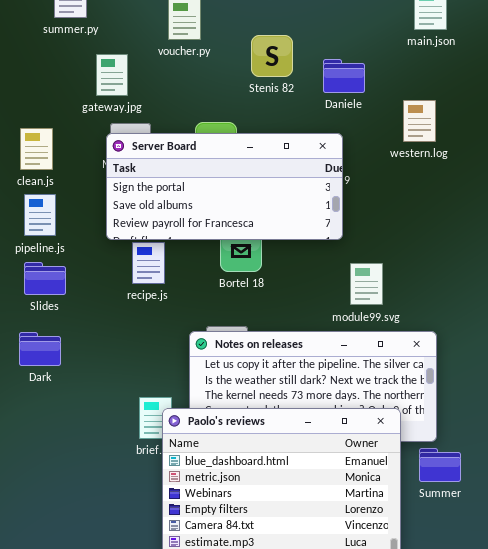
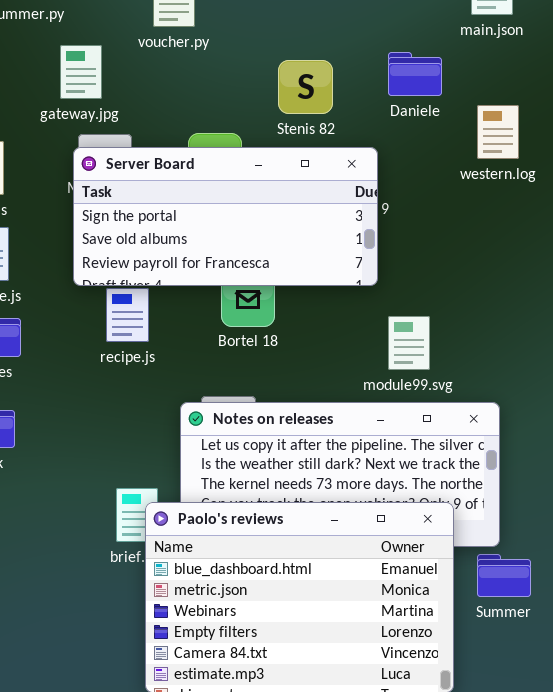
Stenis 82: [251,35,293,77] -> [278,60,333,114], moved
Daniele: [323,59,365,93] -> [388,52,442,96], moved
western.log: [403,100,436,142] -> [477,105,519,159], moved

